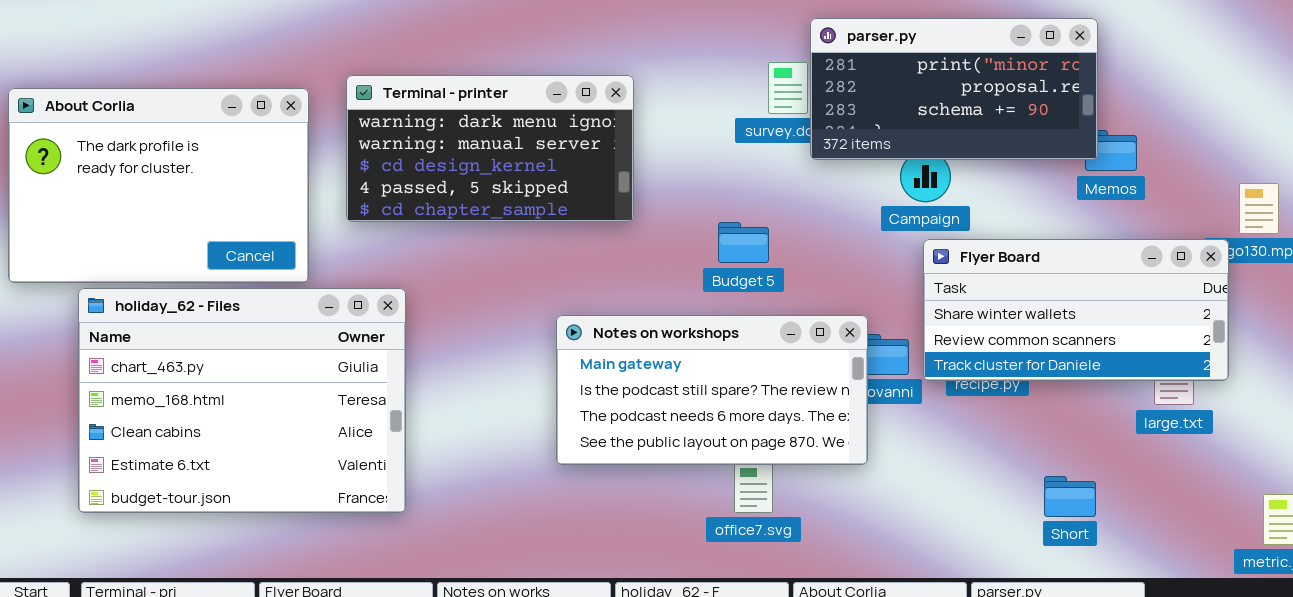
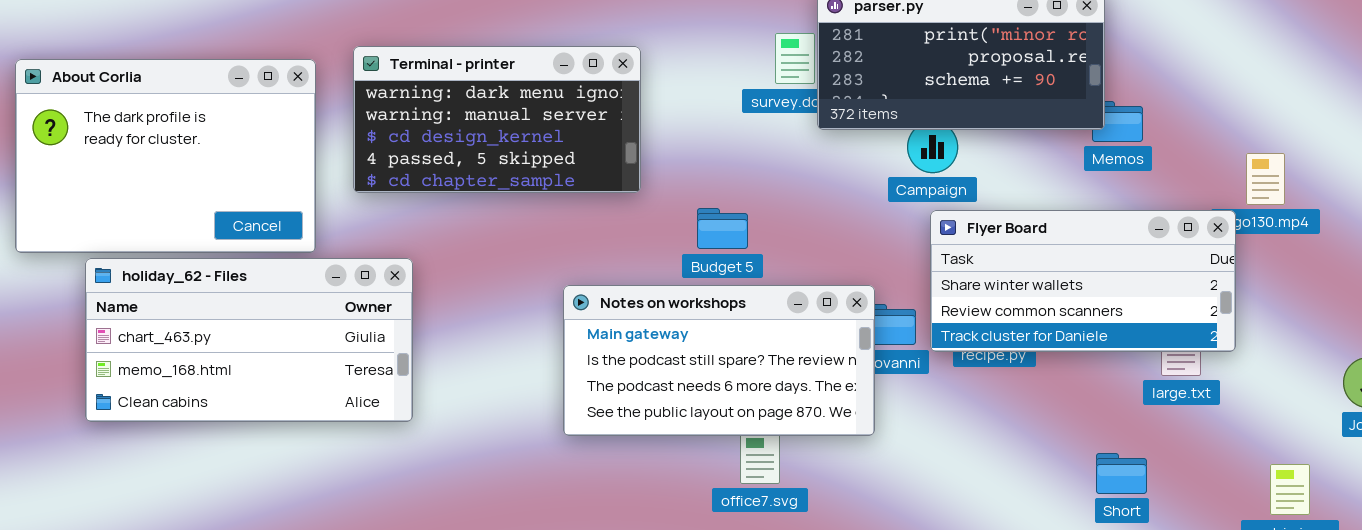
Budget 5: [718,222,769,263] -> [697,208,748,249], moved
holiday_62 - Files: [78,288,406,513] -> [85,258,413,422], resized
Short: [1044,476,1096,517] -> [1096,453,1147,494], moved

